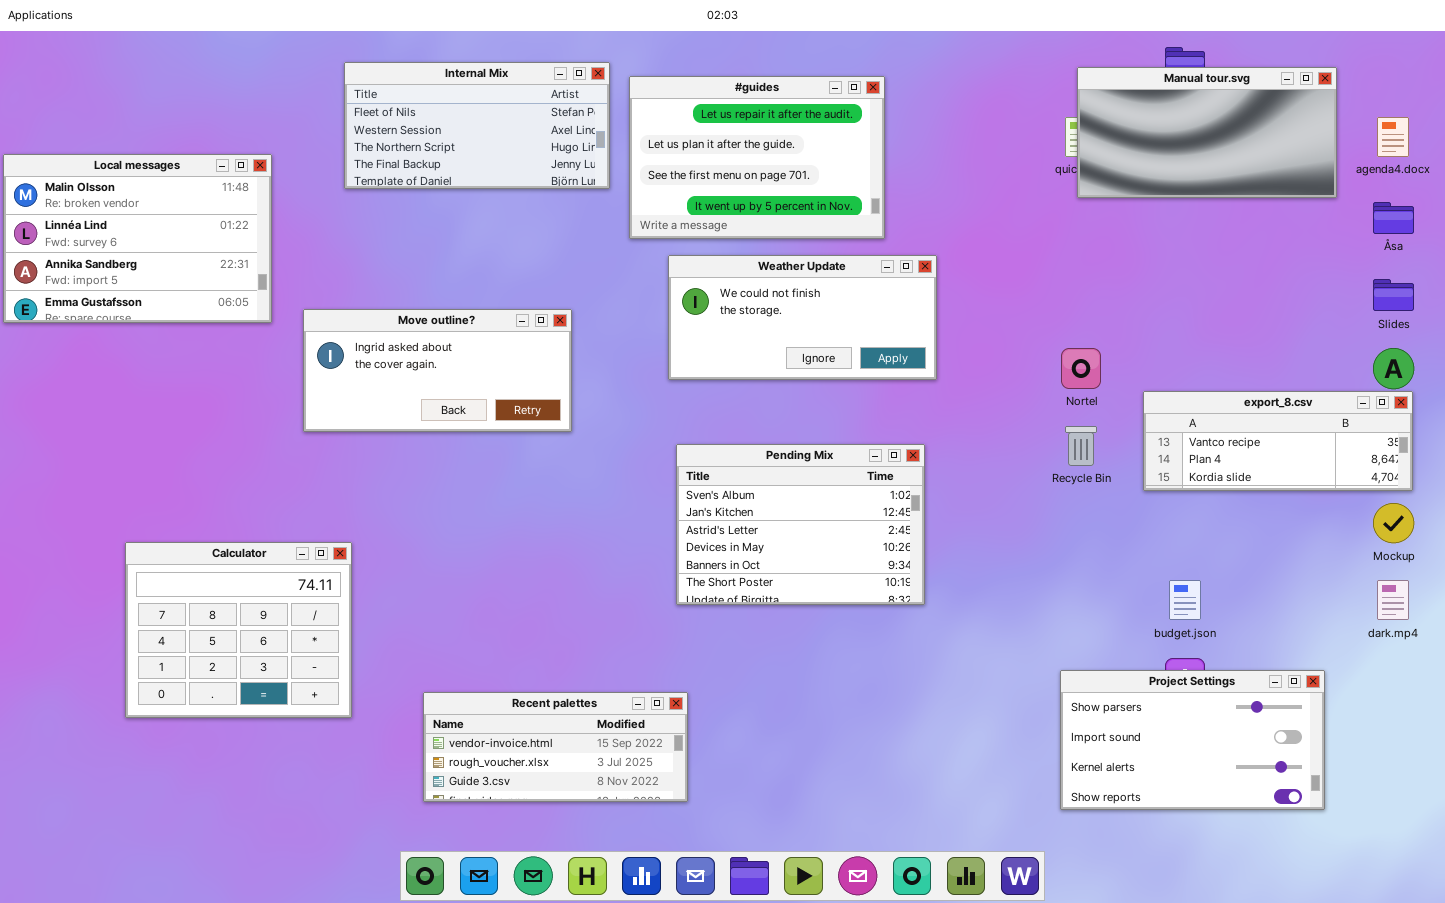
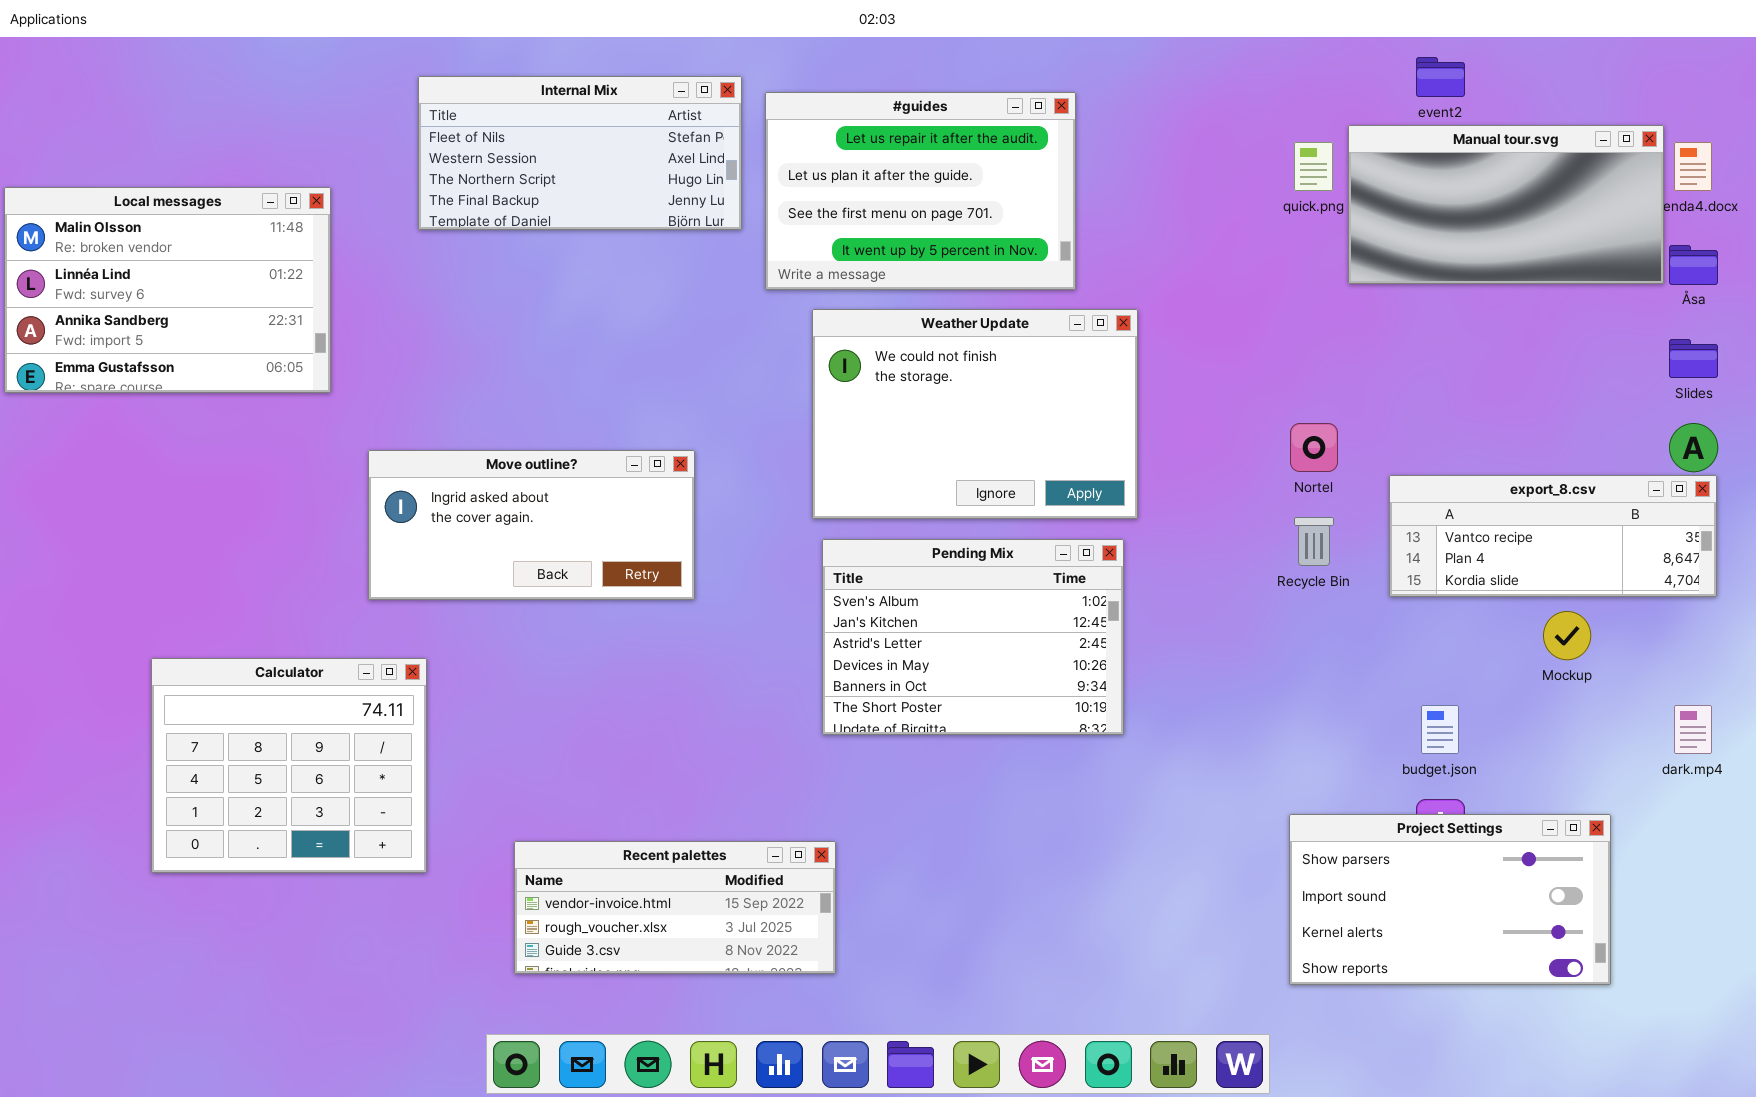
Manual tour.svg: [1077,67,1337,198] -> [1348,125,1664,284], moved
Weather Update: [668,255,937,380] -> [812,309,1138,519], resized
Move outline?: [303,309,572,432] -> [368,450,695,600], moved
Mockup: [1373,503,1414,543] -> [1543,611,1591,660], moved

